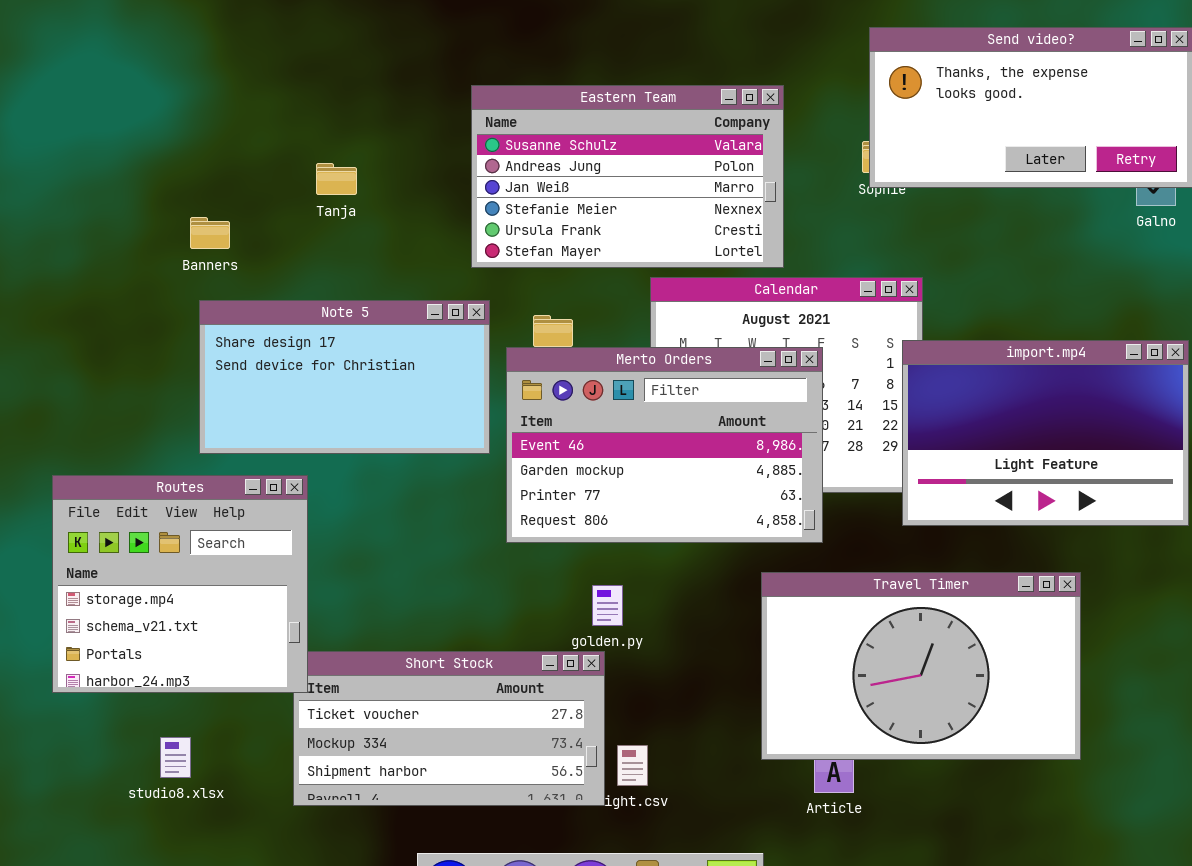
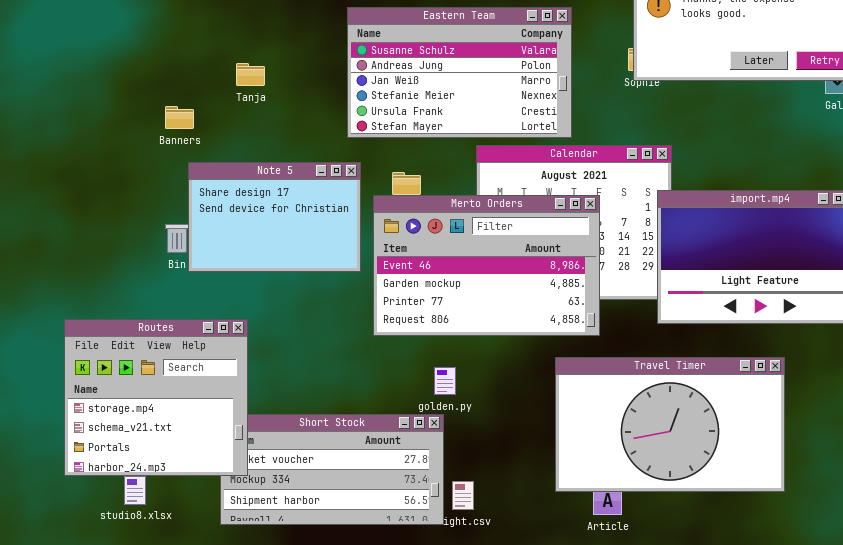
Banners: [190,217,230,249] -> [165,106,194,129], moved
Note 5: [199,300,490,454] -> [188,162,361,272], resized
Routes: [52,475,308,693] -> [64,319,248,476], moved

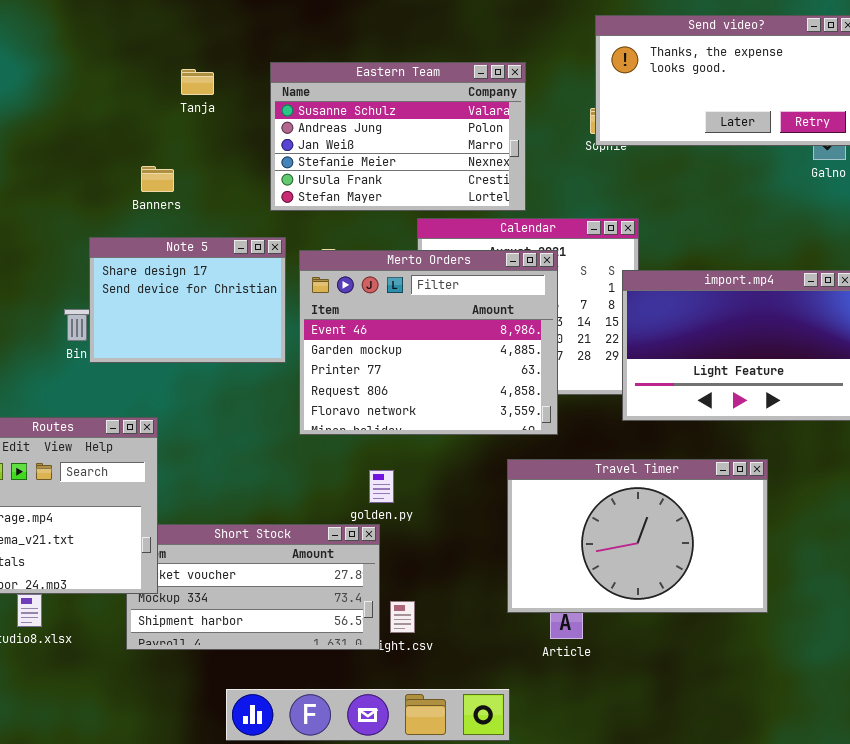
Tanja: [236,63,265,86] -> [181,69,214,95], moved
Banners: [165,106,194,129] -> [141,166,174,192], moved
Merto Orders: [373,195,600,336] -> [299,250,558,435], resized

